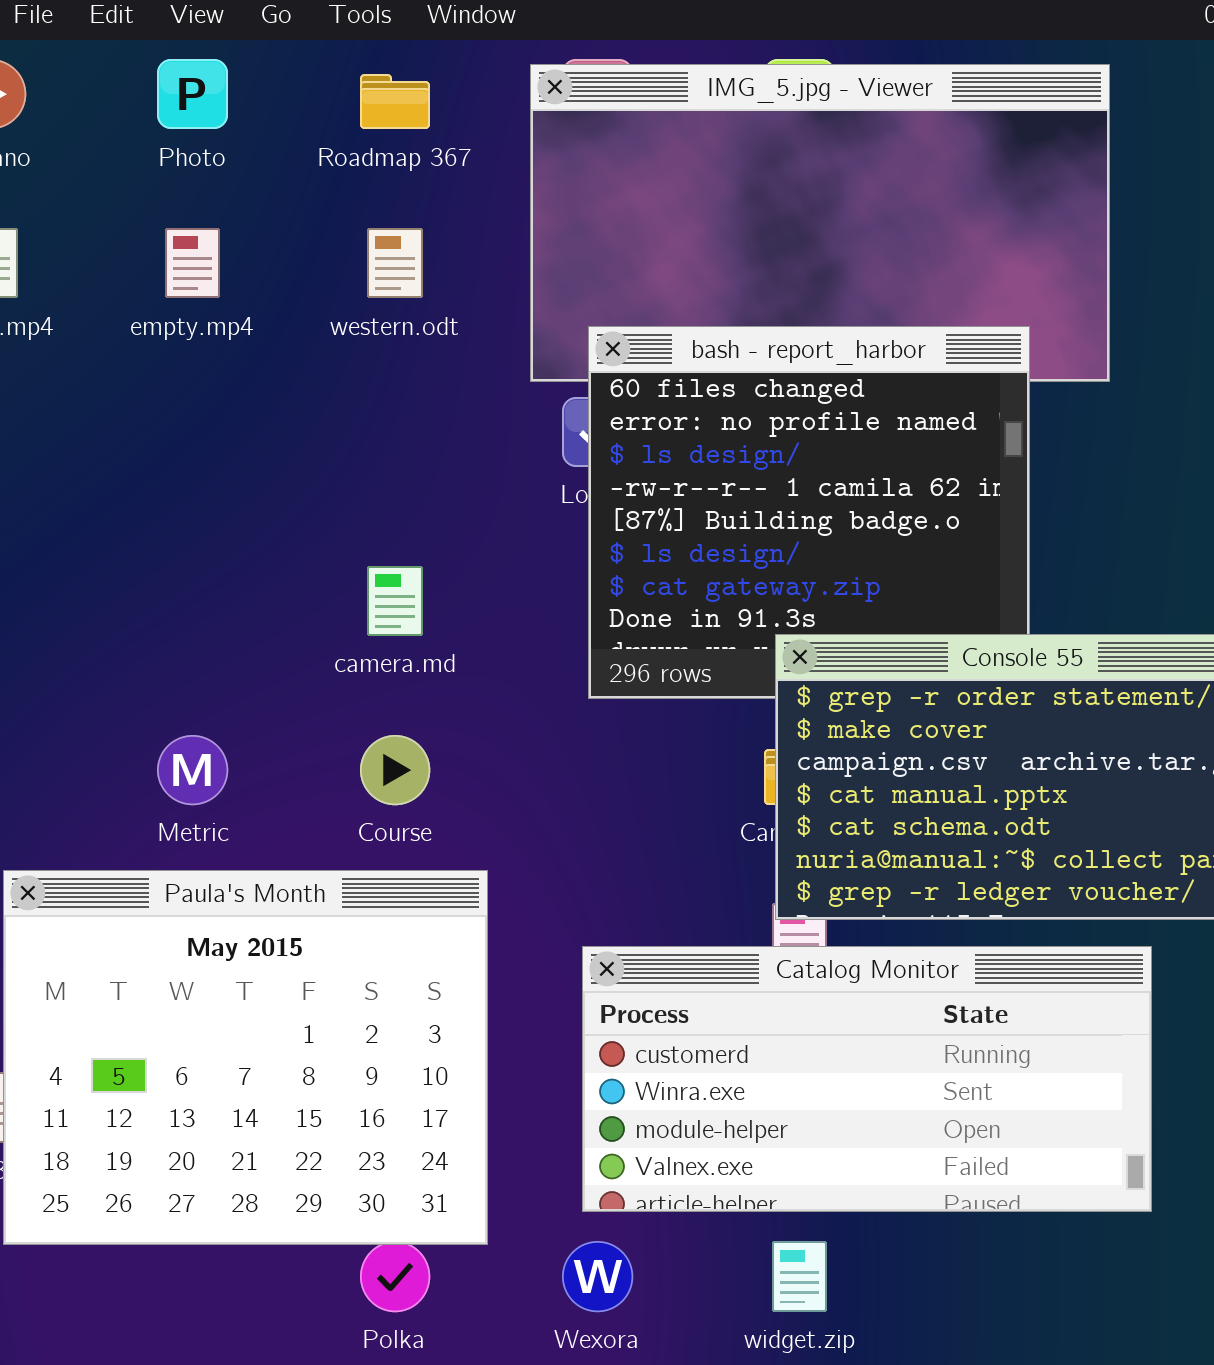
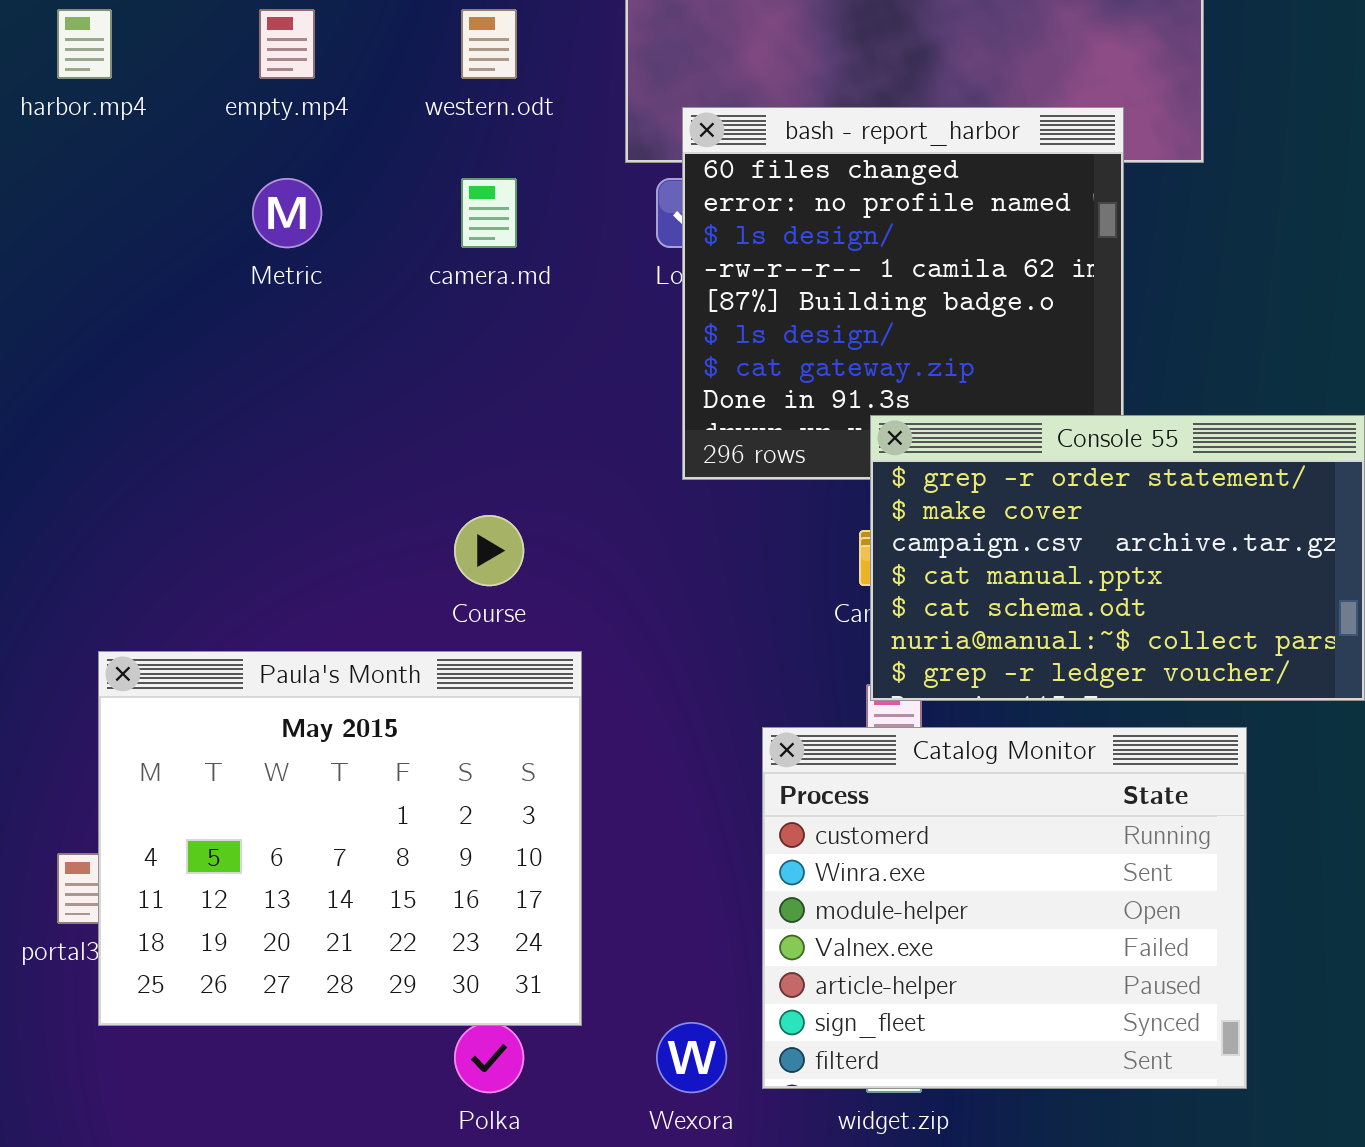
camera.md: [367,566,423,636] -> [461,178,517,248], moved
Metric: [157,735,228,805] -> [252,178,322,248], moved
Catalog Monitor: [582,946,1152,1212] -> [762,727,1247,1089], resized

